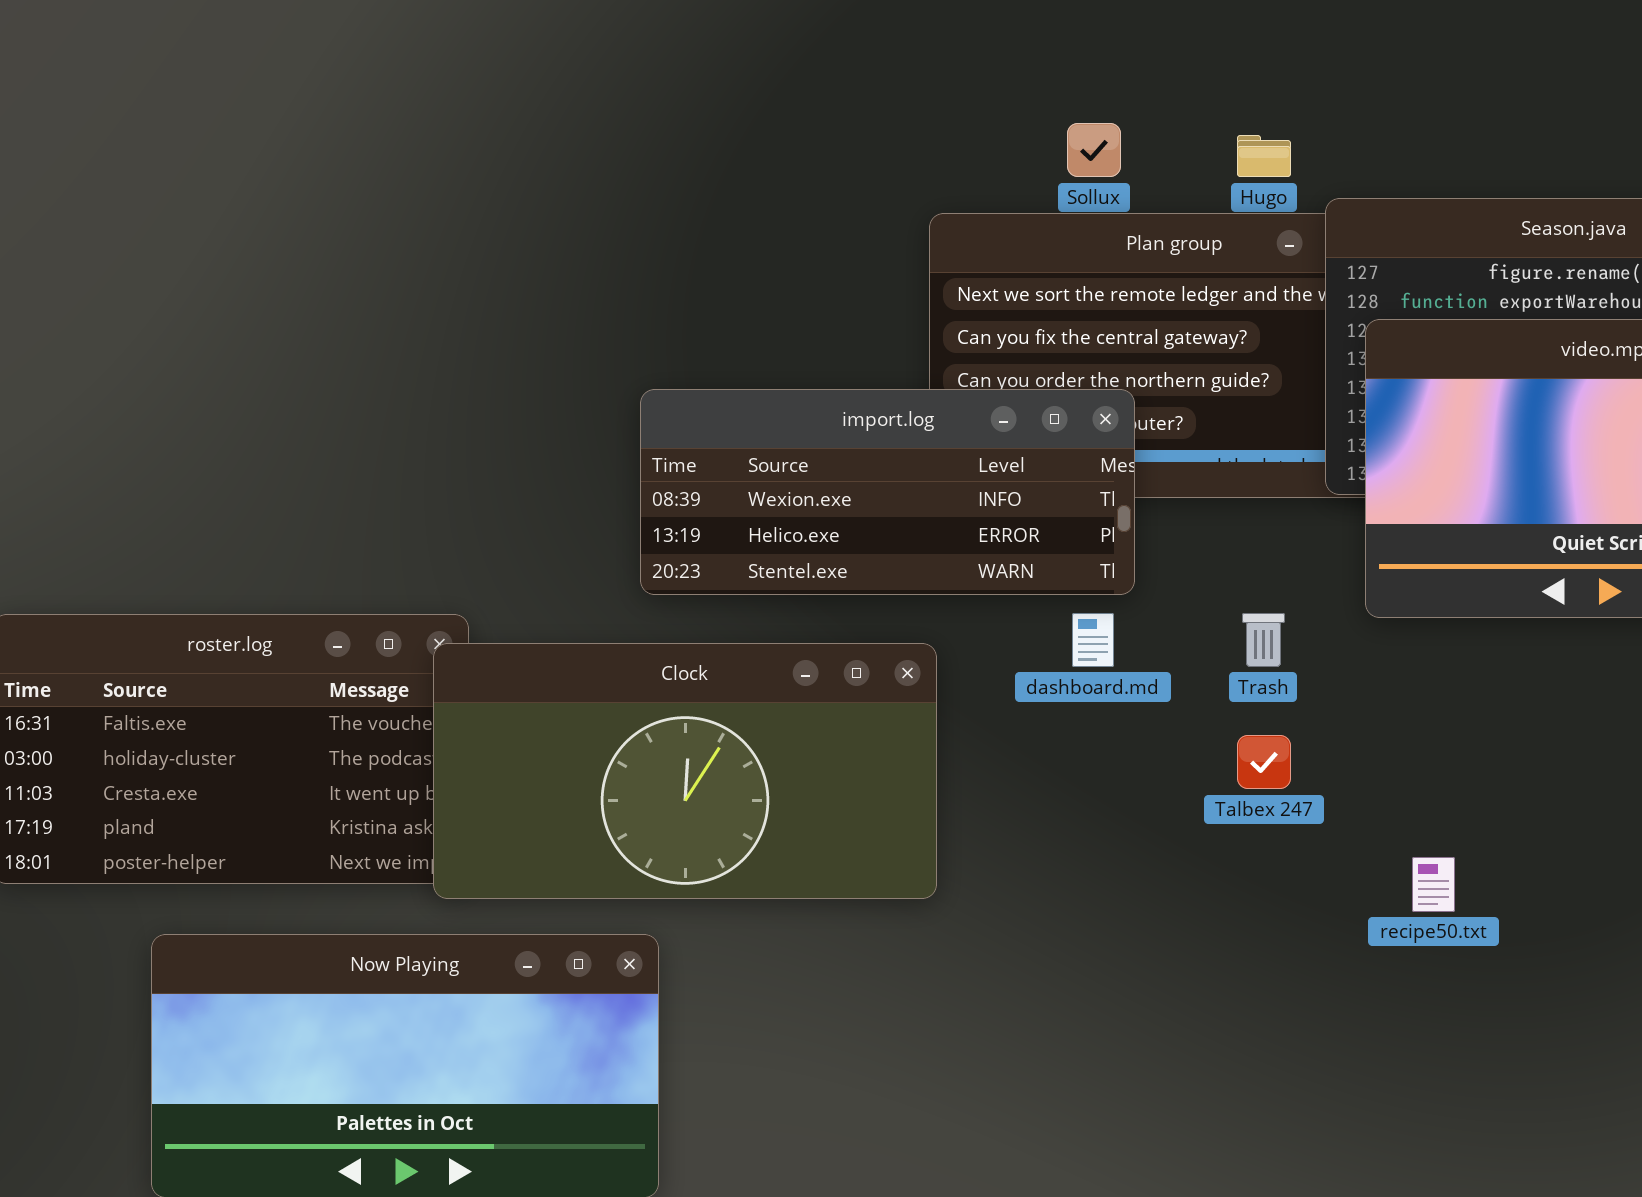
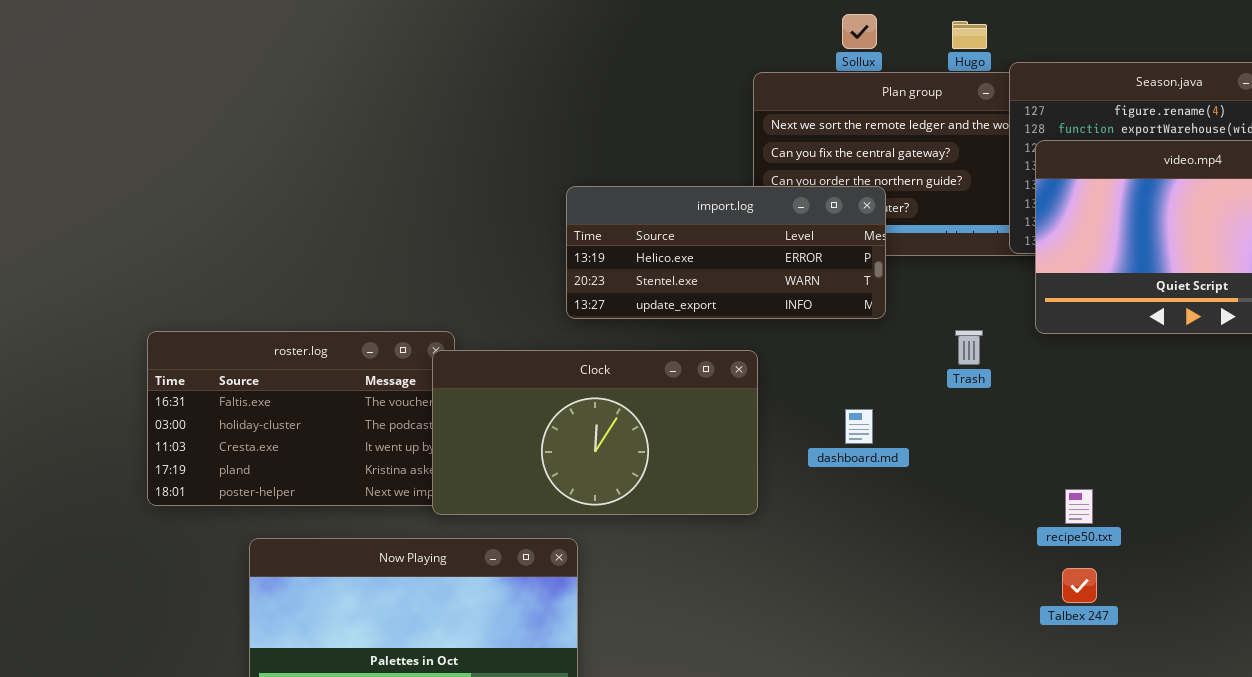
import.log: [640,389,1135,595] -> [566,186,886,319], scrolled down 1 row
dashboard.md: [1072,613,1114,667] -> [845,409,873,444], moved
Talbex 247: [1237,735,1291,789] -> [1062,568,1097,603], moved

